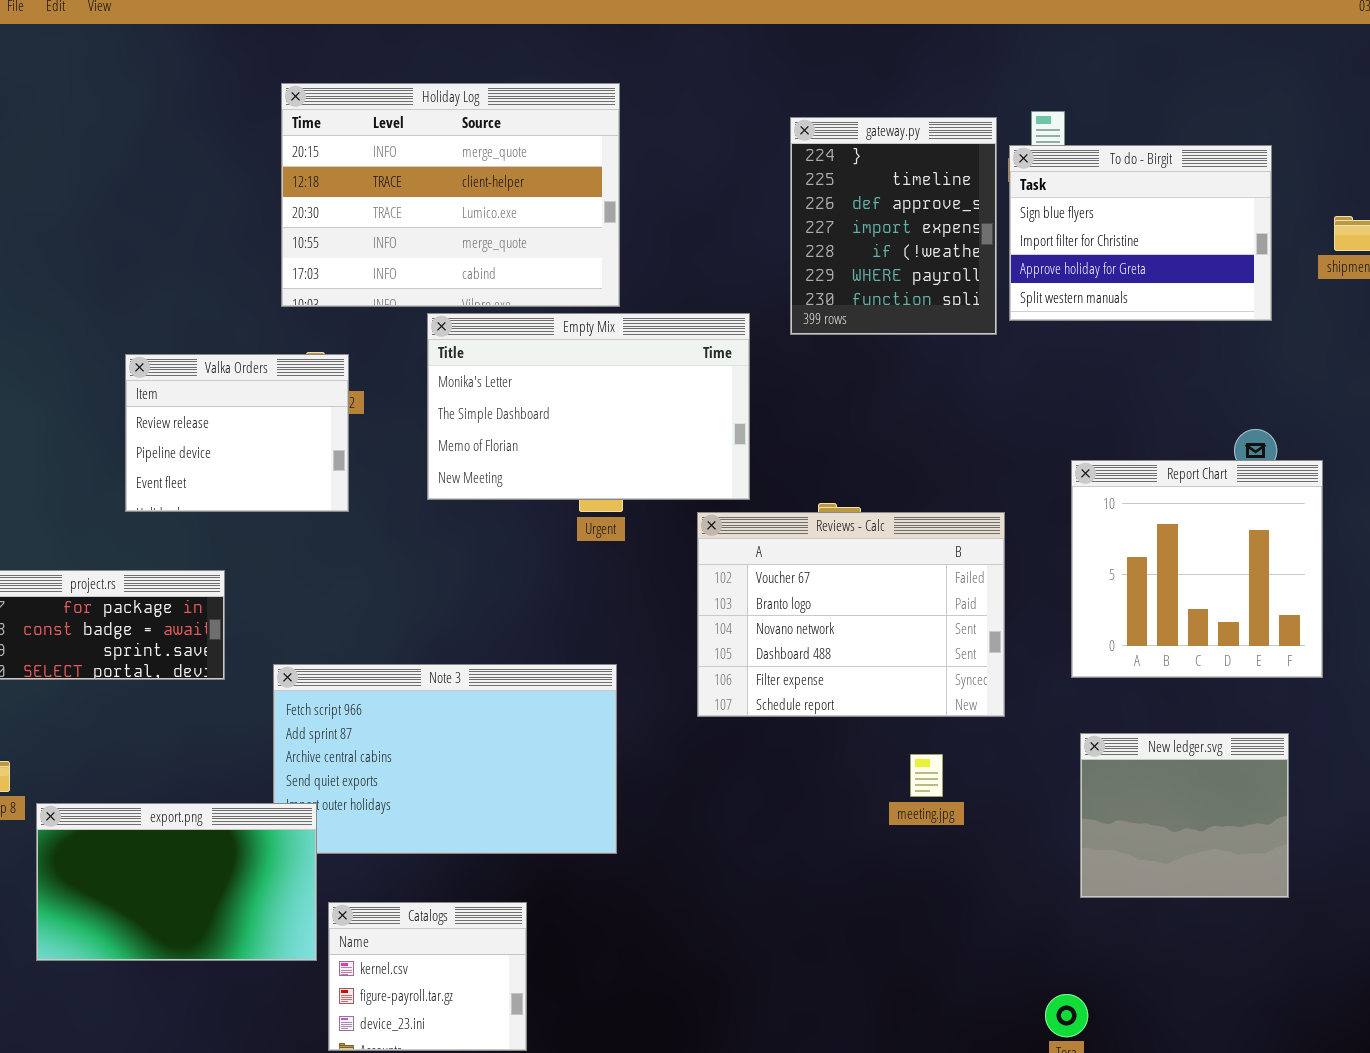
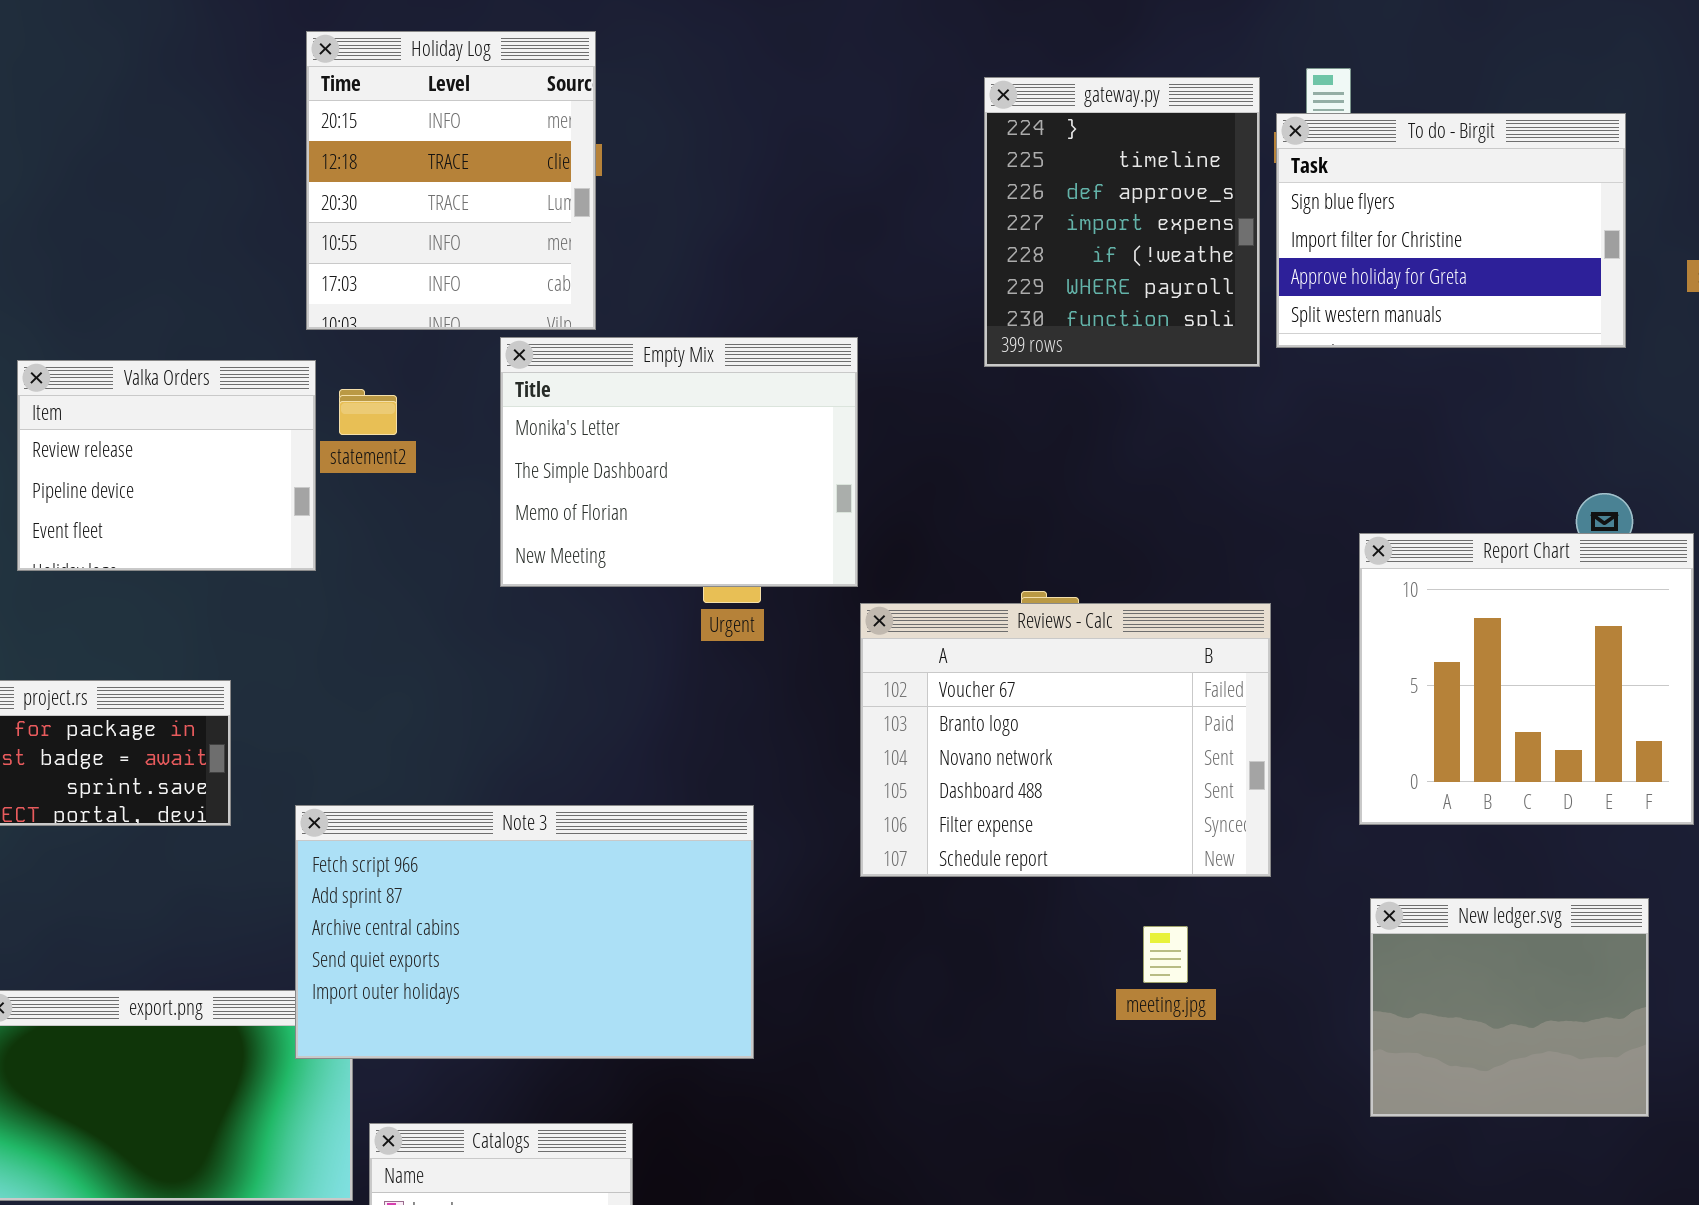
Holiday Log: [281,83,620,307] -> [306,31,596,330], resized
Empty Mix: [427,313,750,500] -> [500,337,858,587], resized
Valka Orders: [125,354,349,512] -> [17,360,316,571], moved
Note 3: [273,664,617,854] -> [295,805,754,1059], raised

